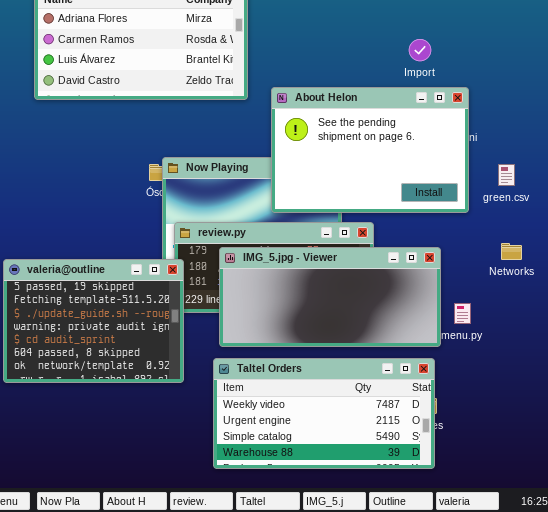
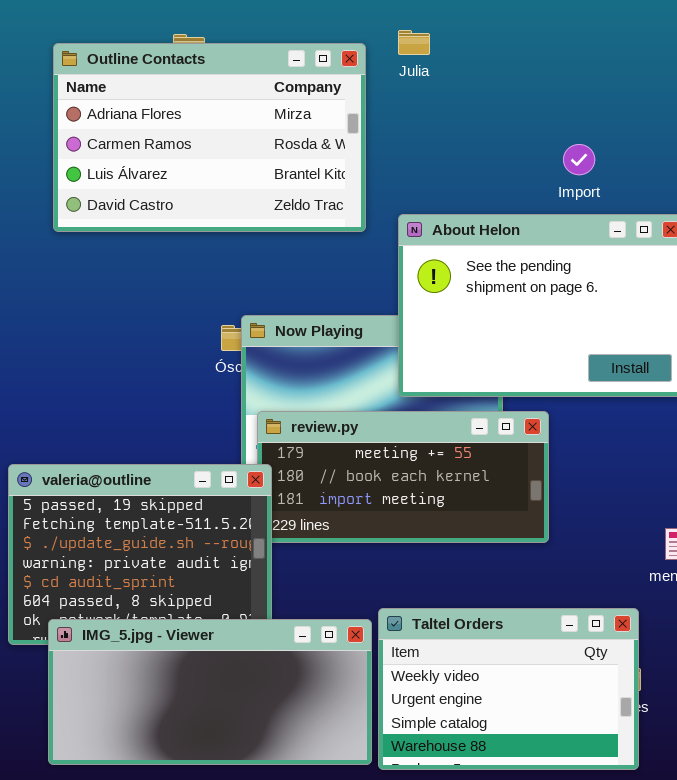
Import: [409,39,431,61] -> [563,144,595,175], moved
IMG_5.jpg - Viewer: [219,247,441,347] -> [48,619,372,765], moved
Taltel Orders: [213,358,435,469] -> [378,608,639,770], resized

